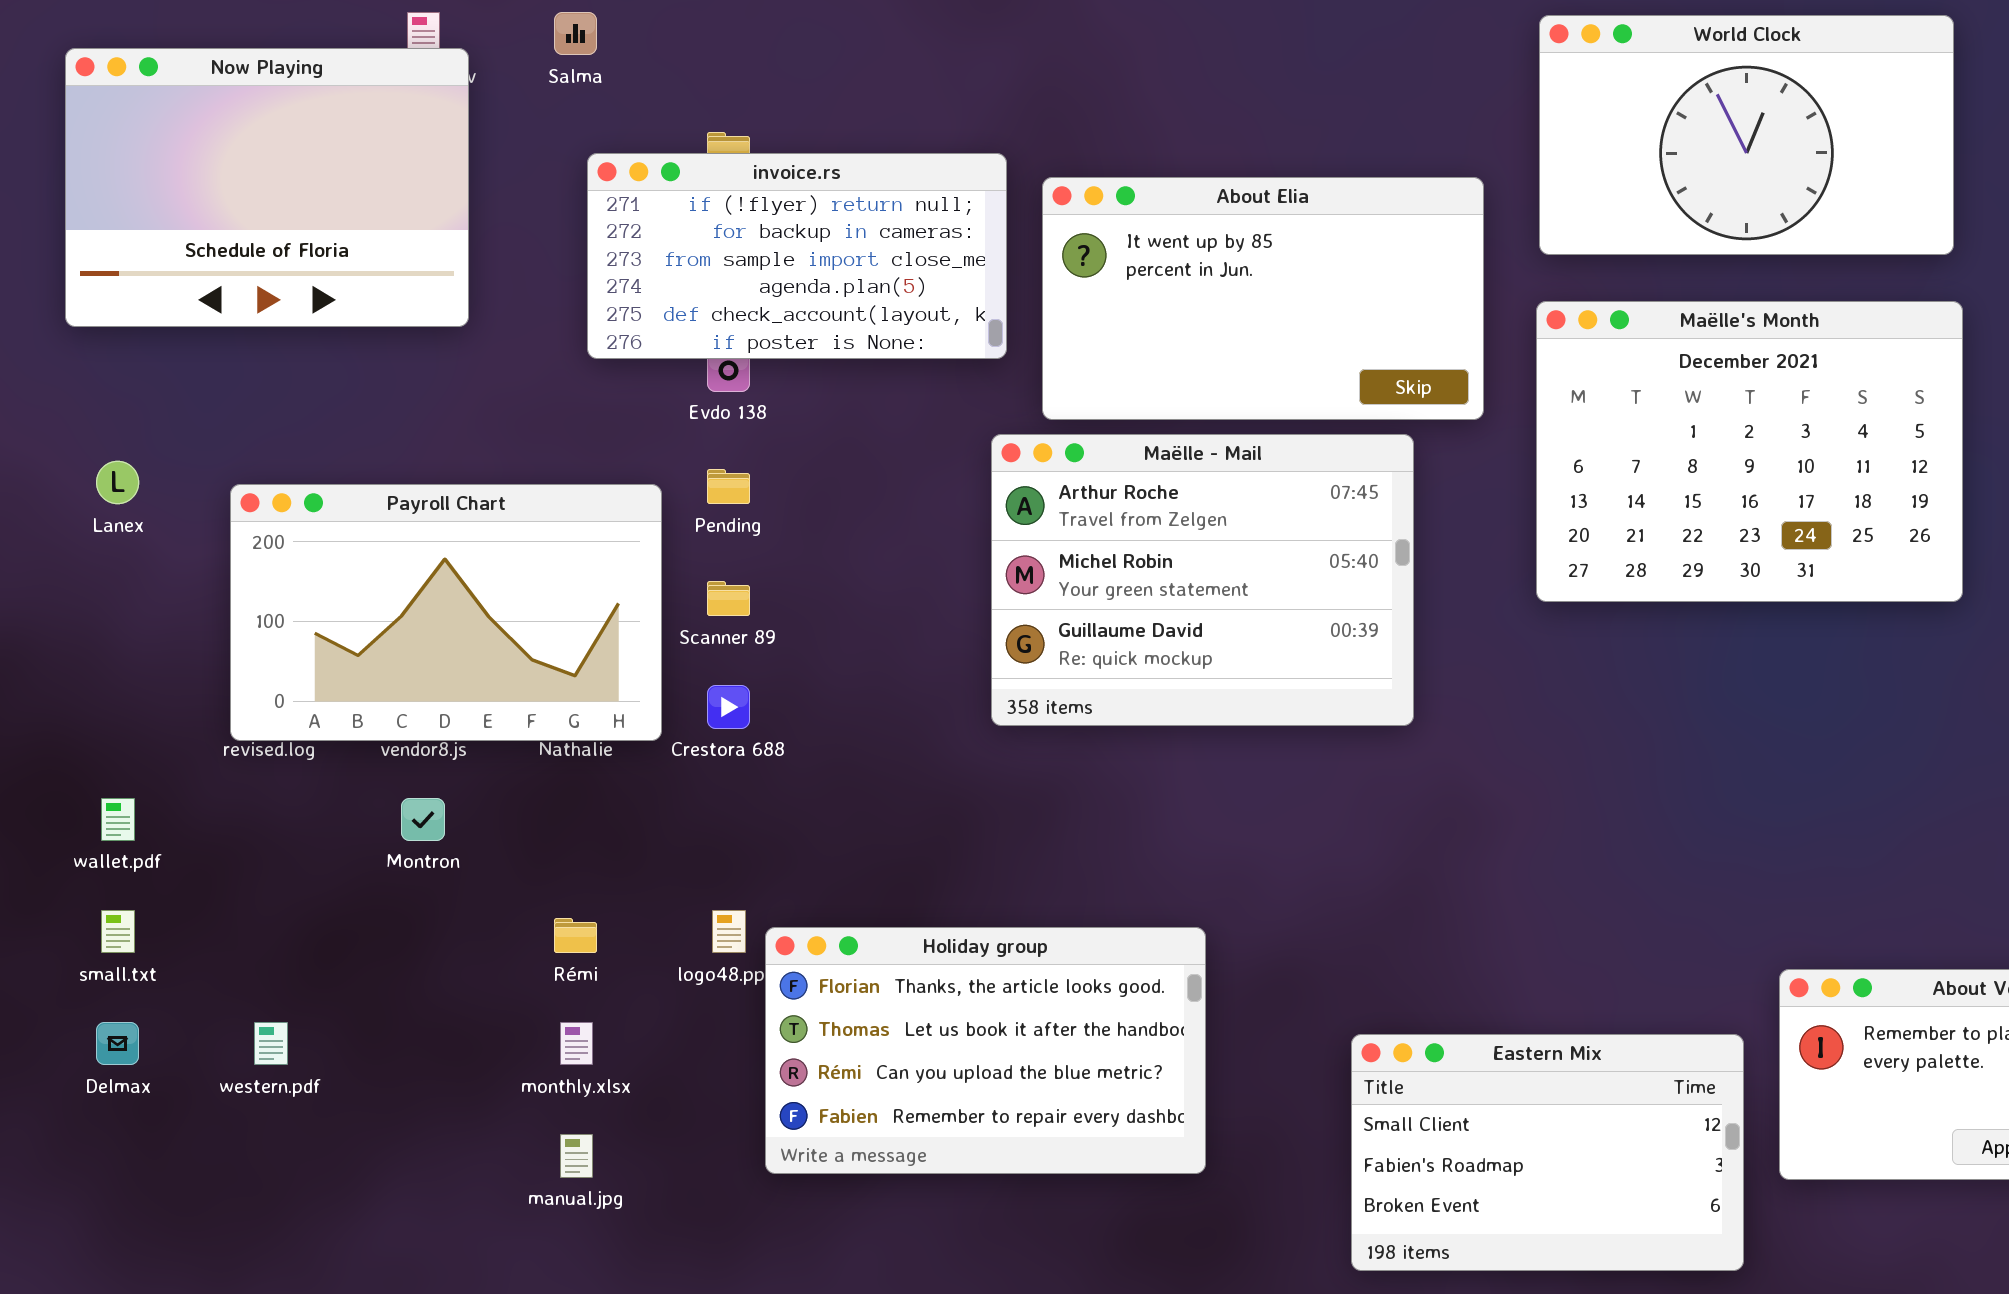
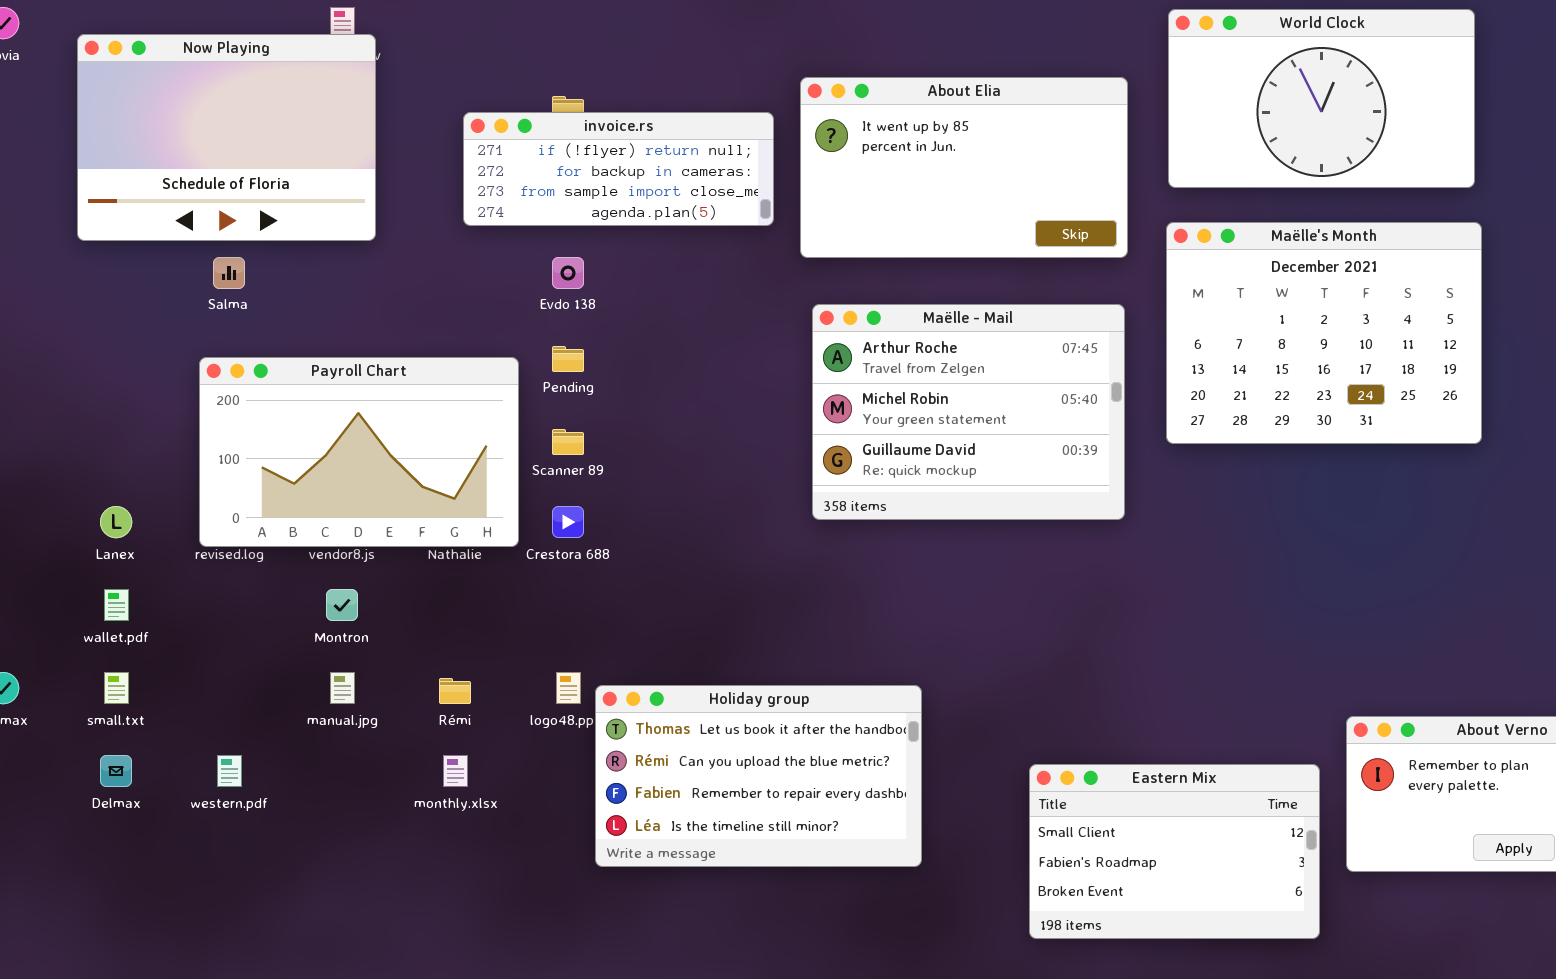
Salma: [554,12,597,55] -> [213,257,245,289], moved
invoice.rs: [587,153,1007,359] -> [463,112,774,226], resized
About Elia: [1042,177,1484,420] -> [800,77,1128,258], moved
Maëlle - Mail: [991,434,1414,726] -> [812,304,1125,520], moved
Lanex: [96,461,139,504] -> [100,506,132,538], moved
Holiday group: [765,927,1206,1174] -> [595,685,922,867], scrolled down 1 row
manual.jpg: [560,1134,593,1178] -> [330,672,355,704], moved

